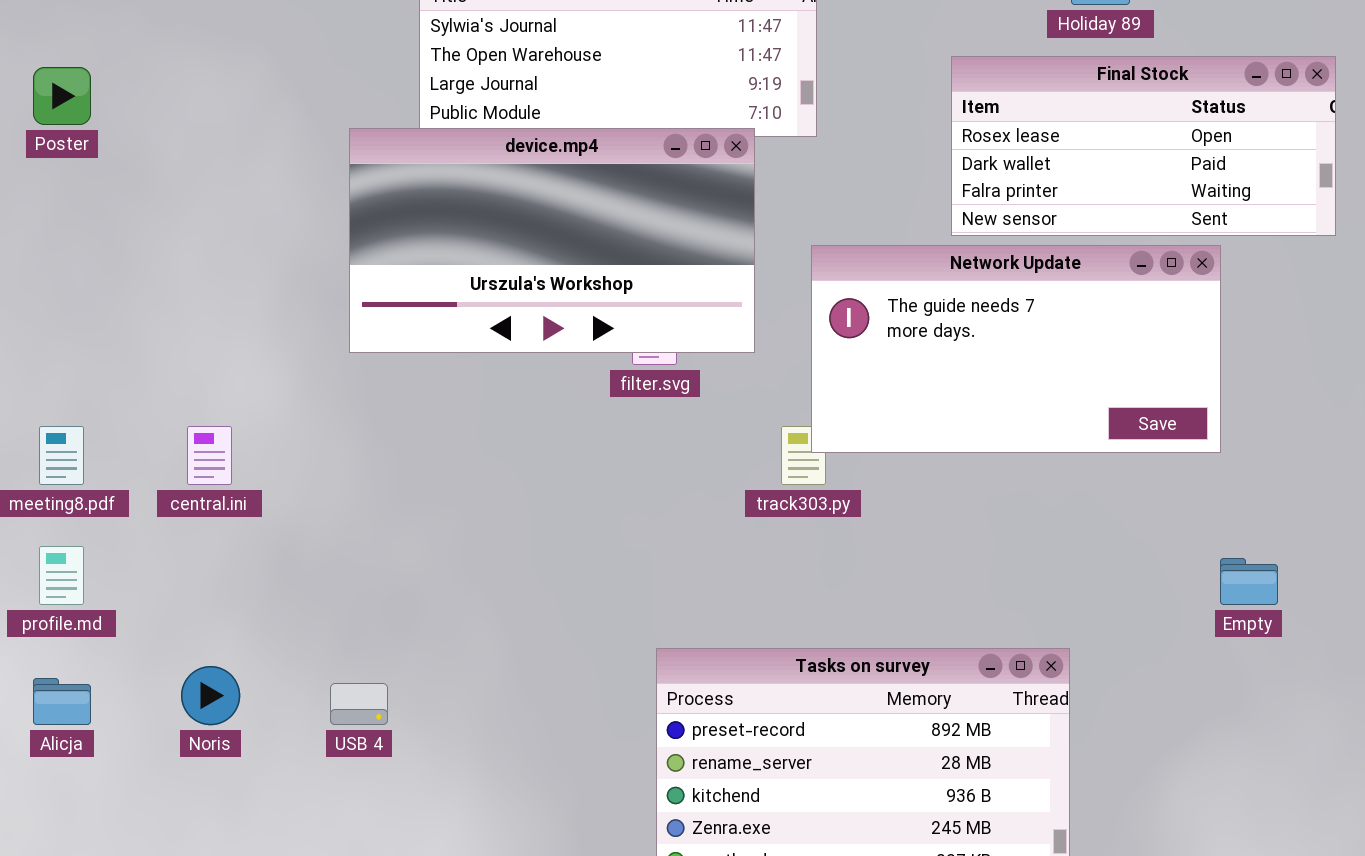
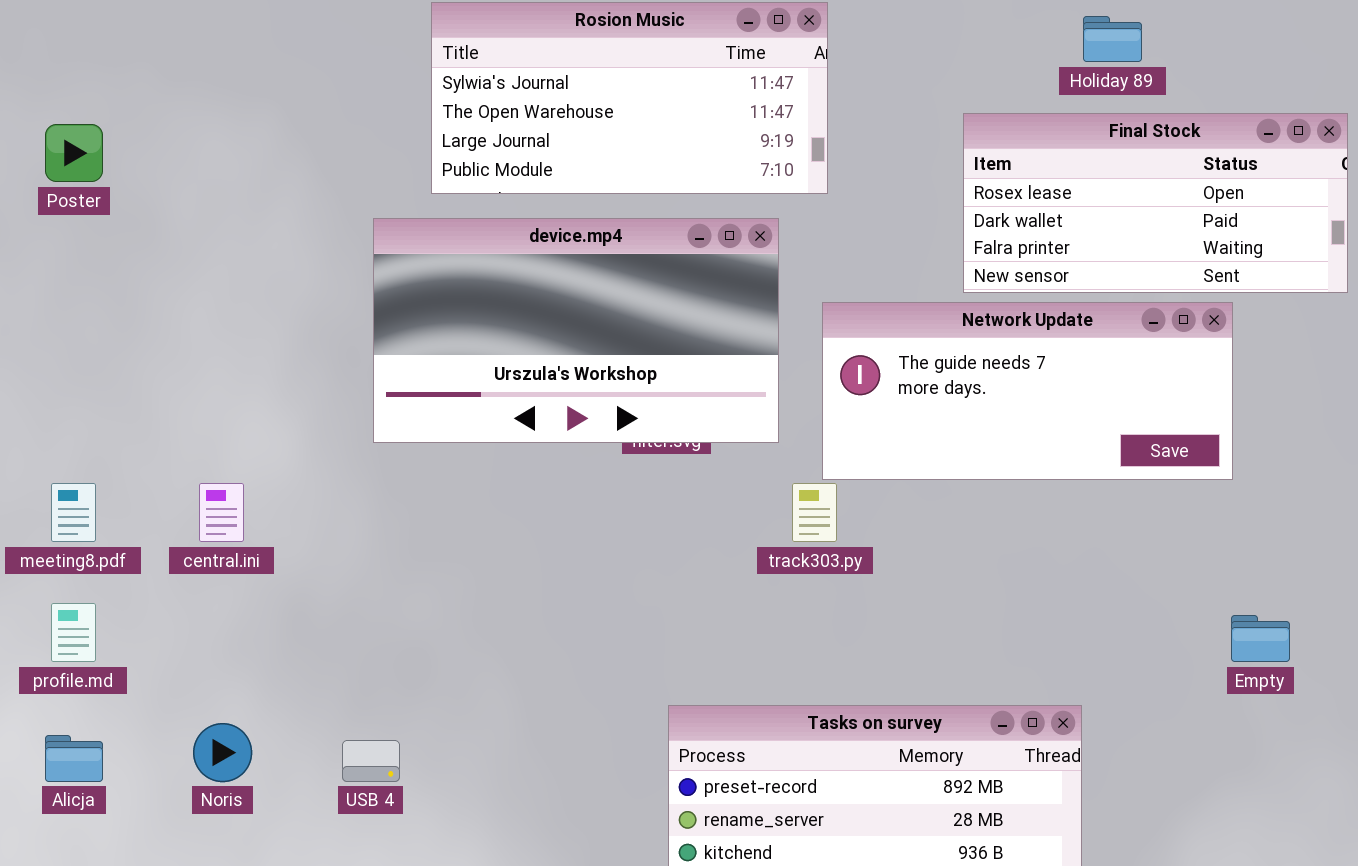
device.mp4: [349,128,755,353] -> [373,218,779,443], moved
Network Update: [811,245,1221,453] -> [822,302,1233,480], resized

